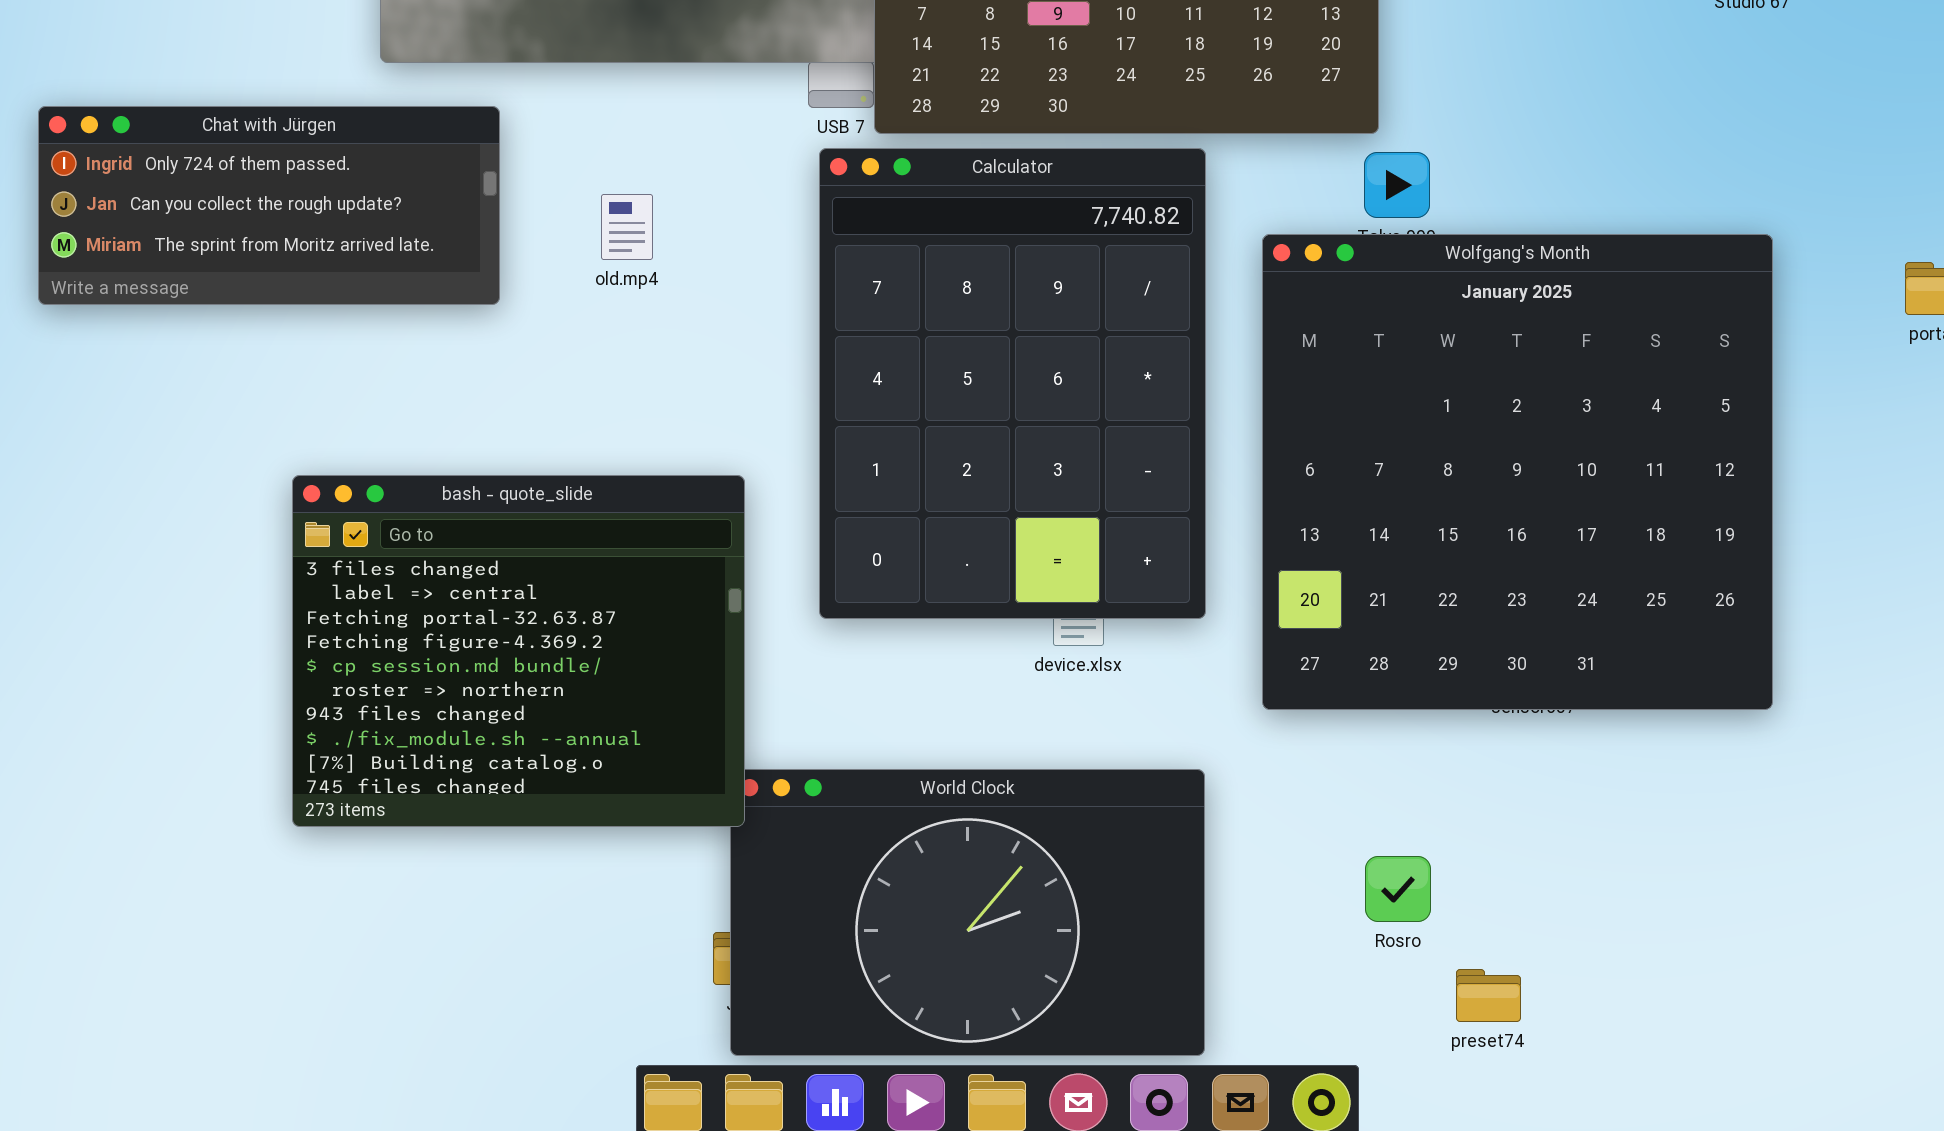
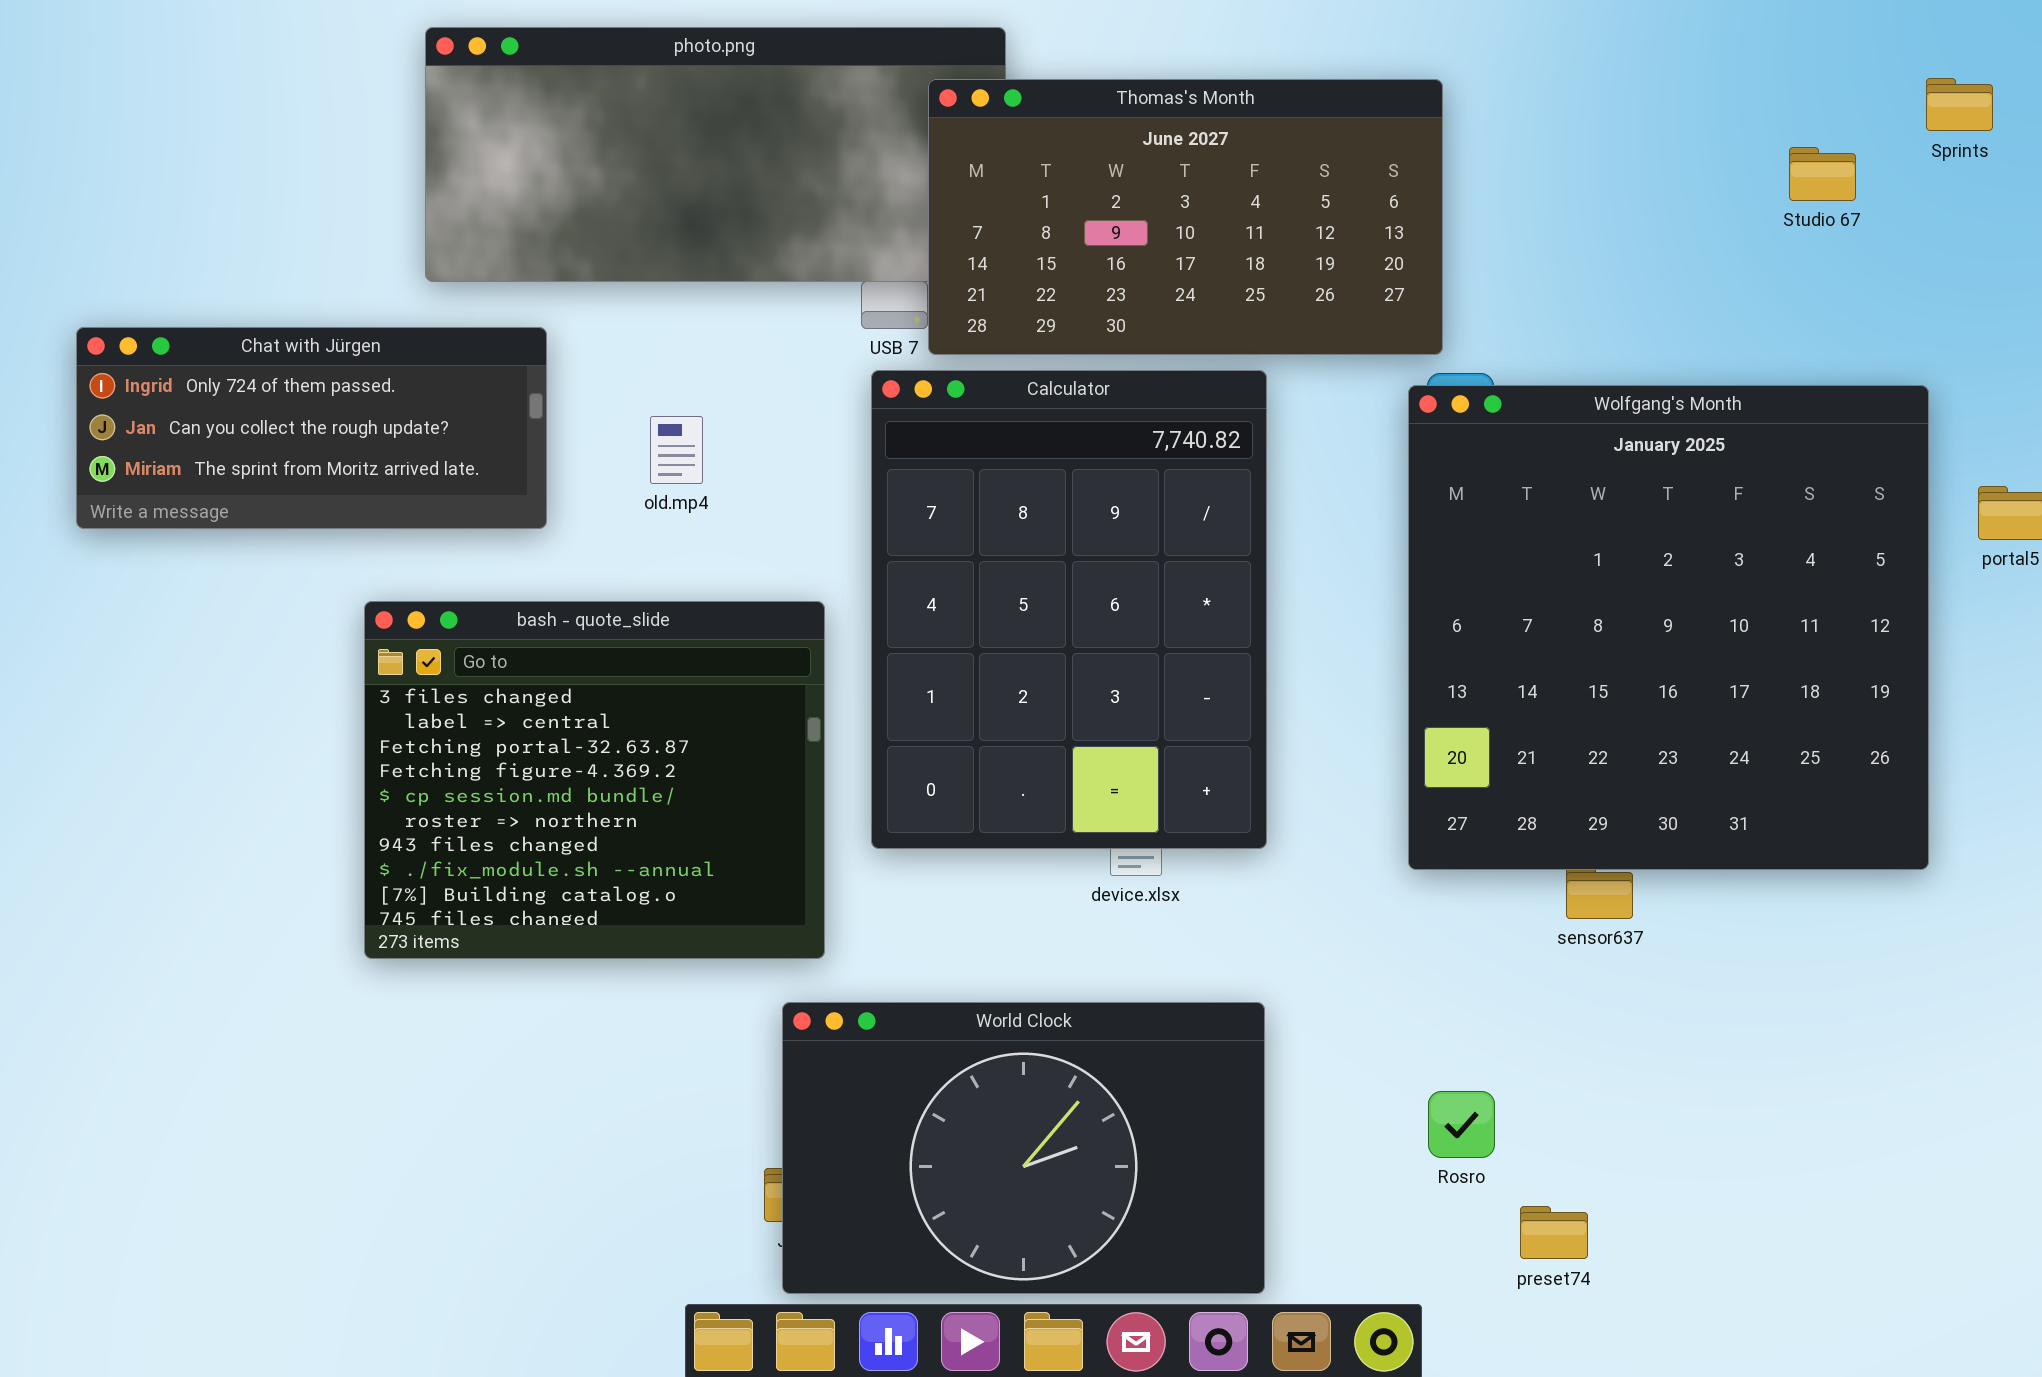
Wolfgang's Month: [1262,234,1773,710] -> [1408,385,1929,870], moved
bash - quote_slide: [292,475,745,827] -> [364,601,825,959], moved

